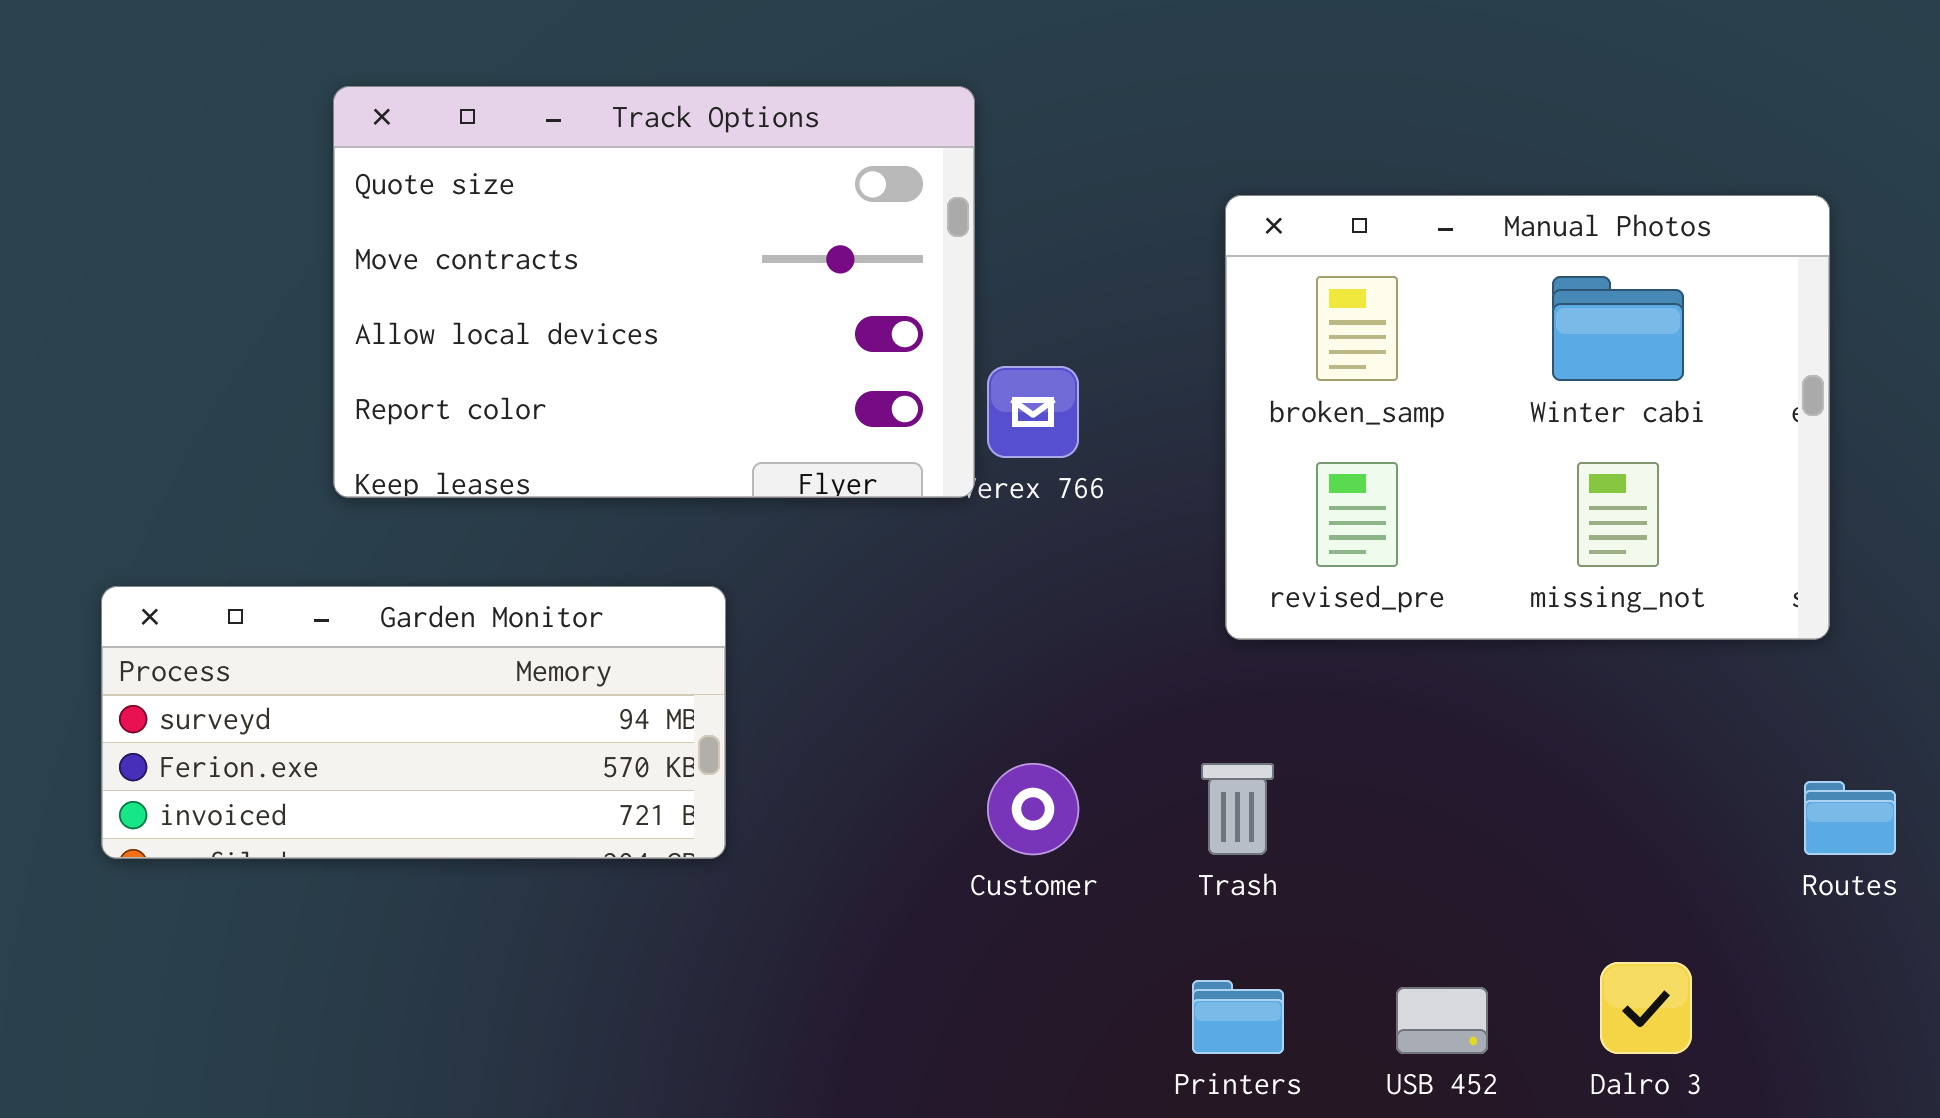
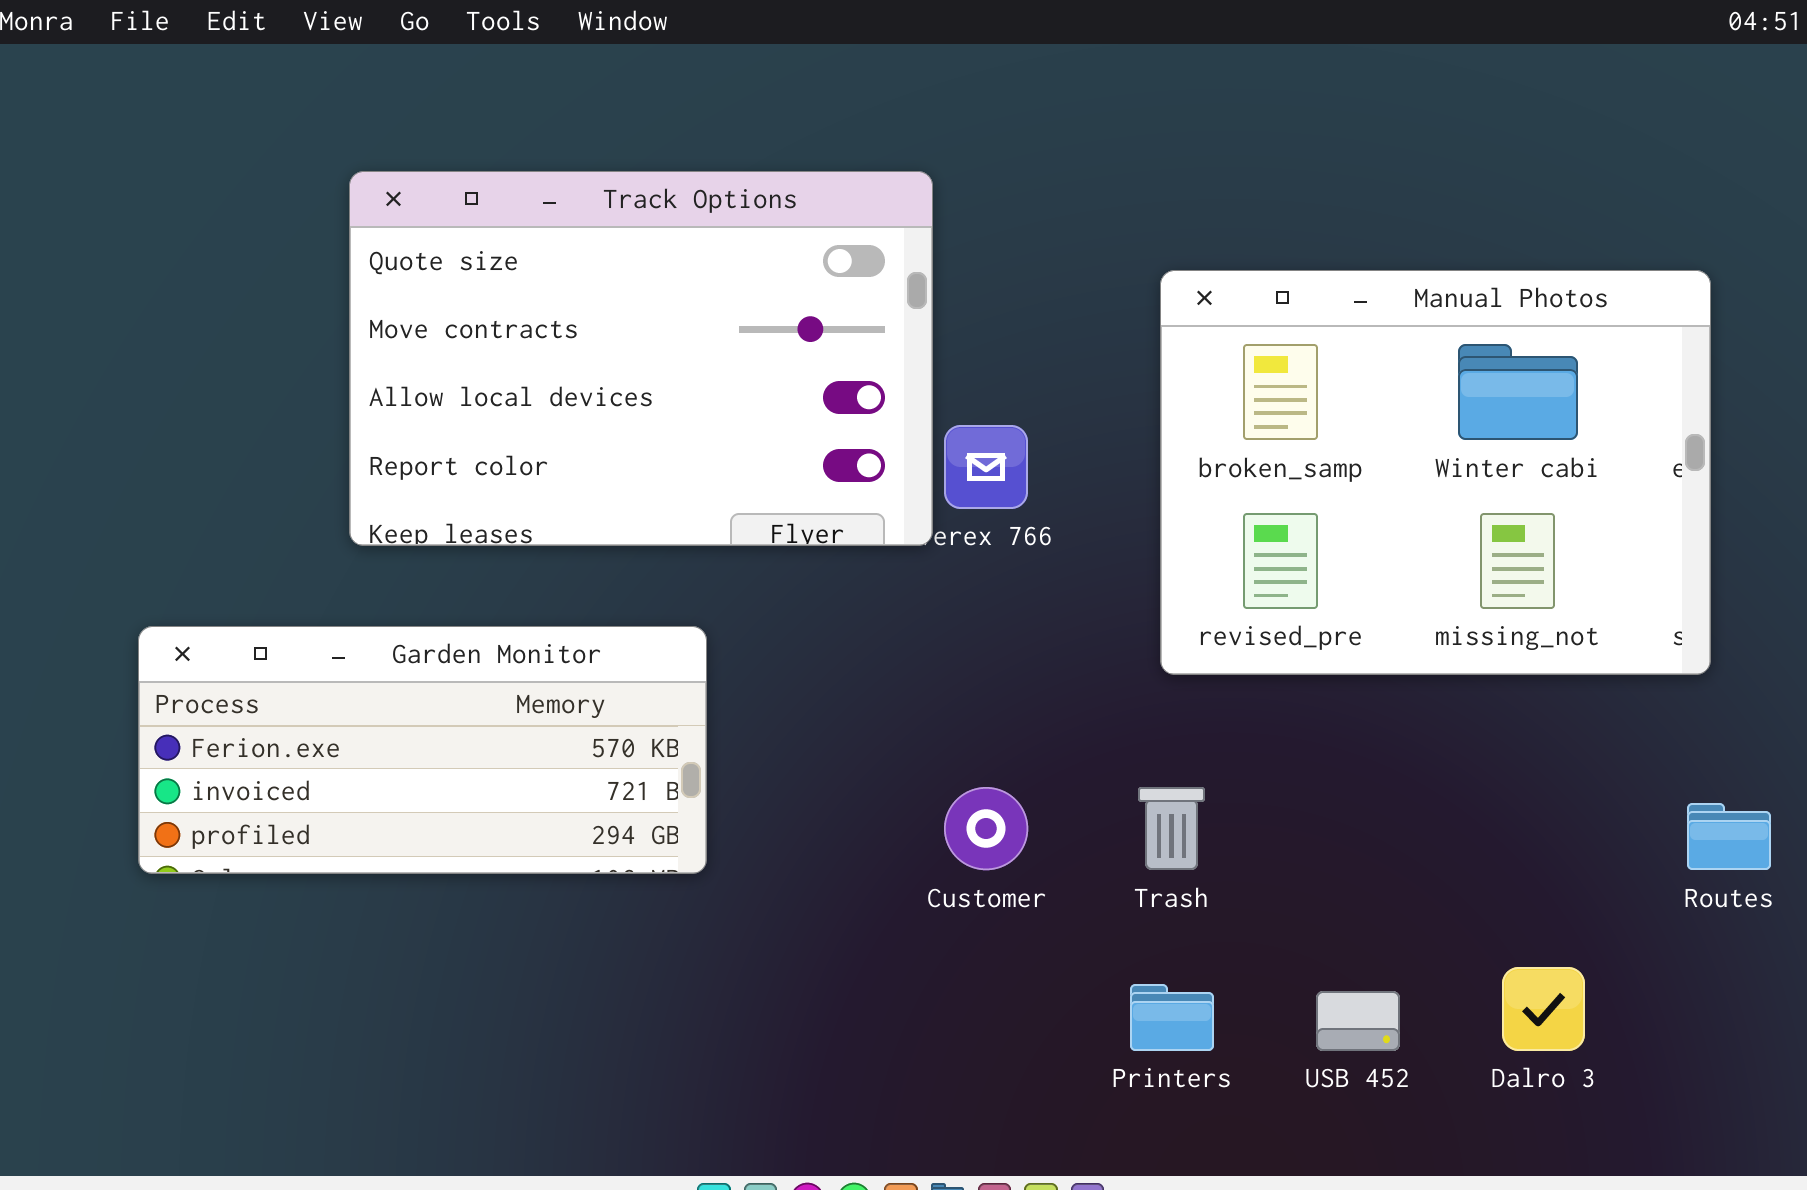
Garden Monitor: [101,586,726,859] -> [138,626,707,874], scrolled down 1 row

